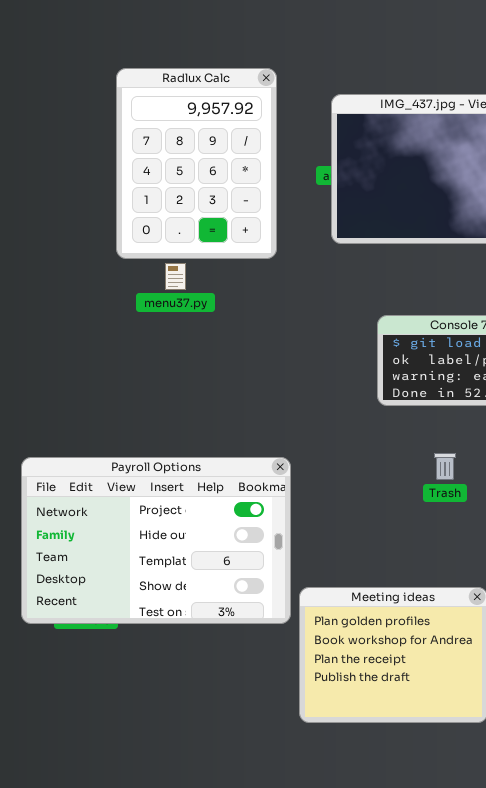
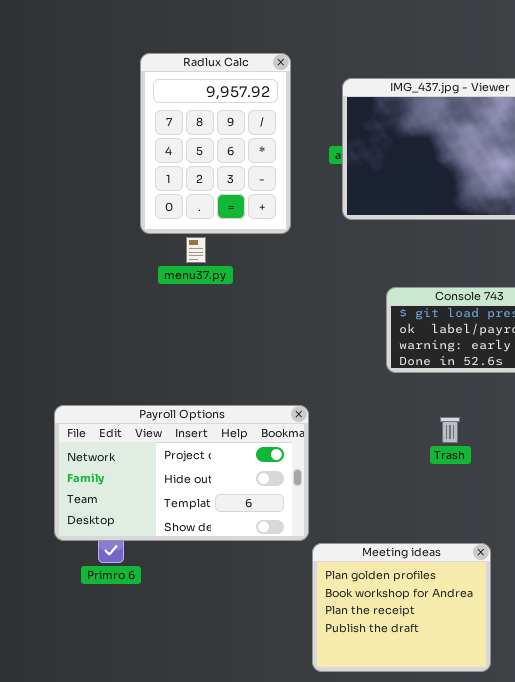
Payroll Options: [21,457,291,624] -> [54,405,309,541], moved, resized

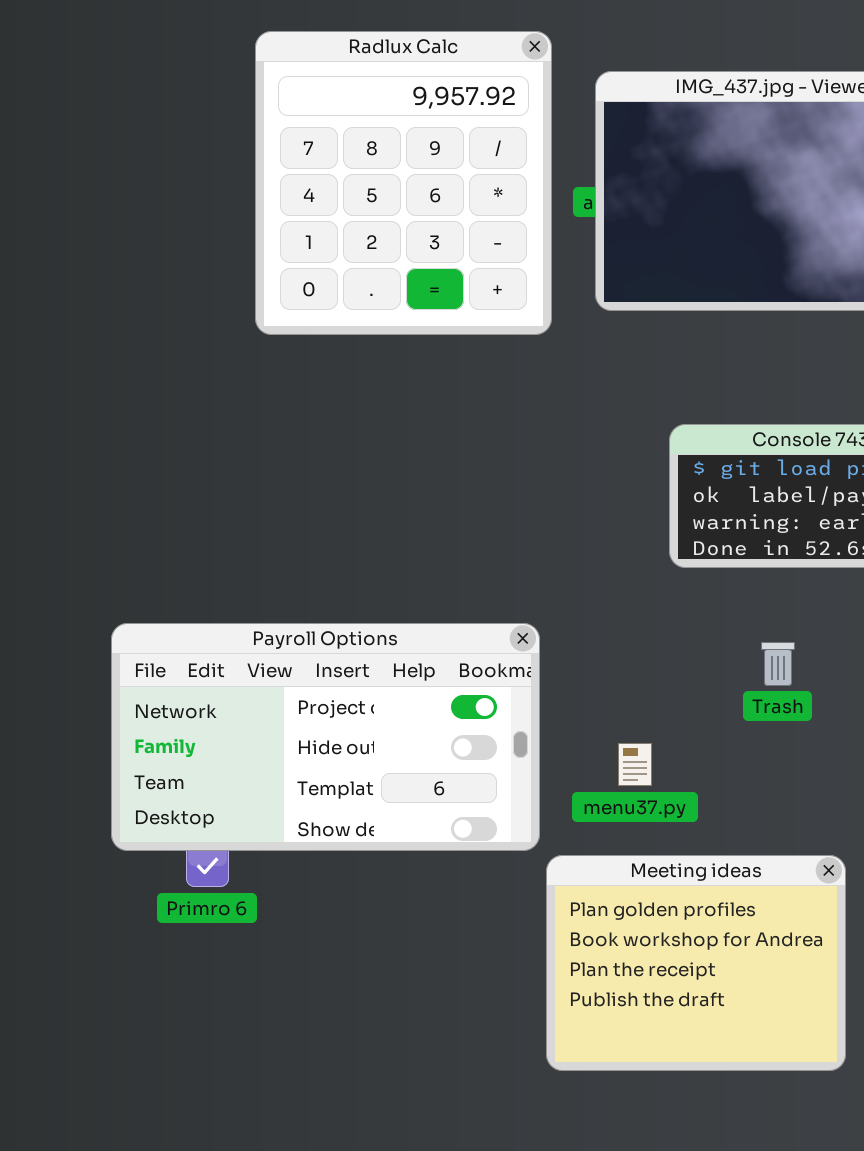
Radlux Calc: [140,53,291,234] -> [255,31,552,335], resized
menu37.py: [186,237,206,263] -> [618,743,652,786], moved

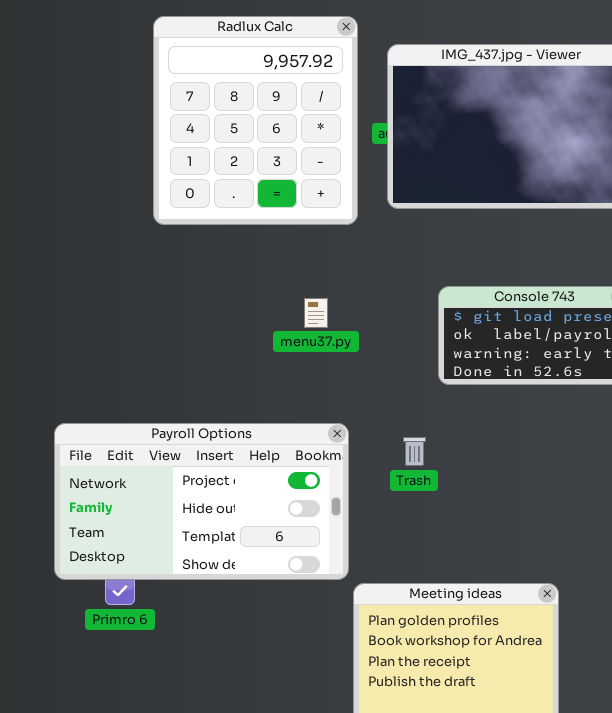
Trash: [761,642,795,686] -> [403,437,426,466], moved
menu37.py: [618,743,652,786] -> [304,298,328,328], moved

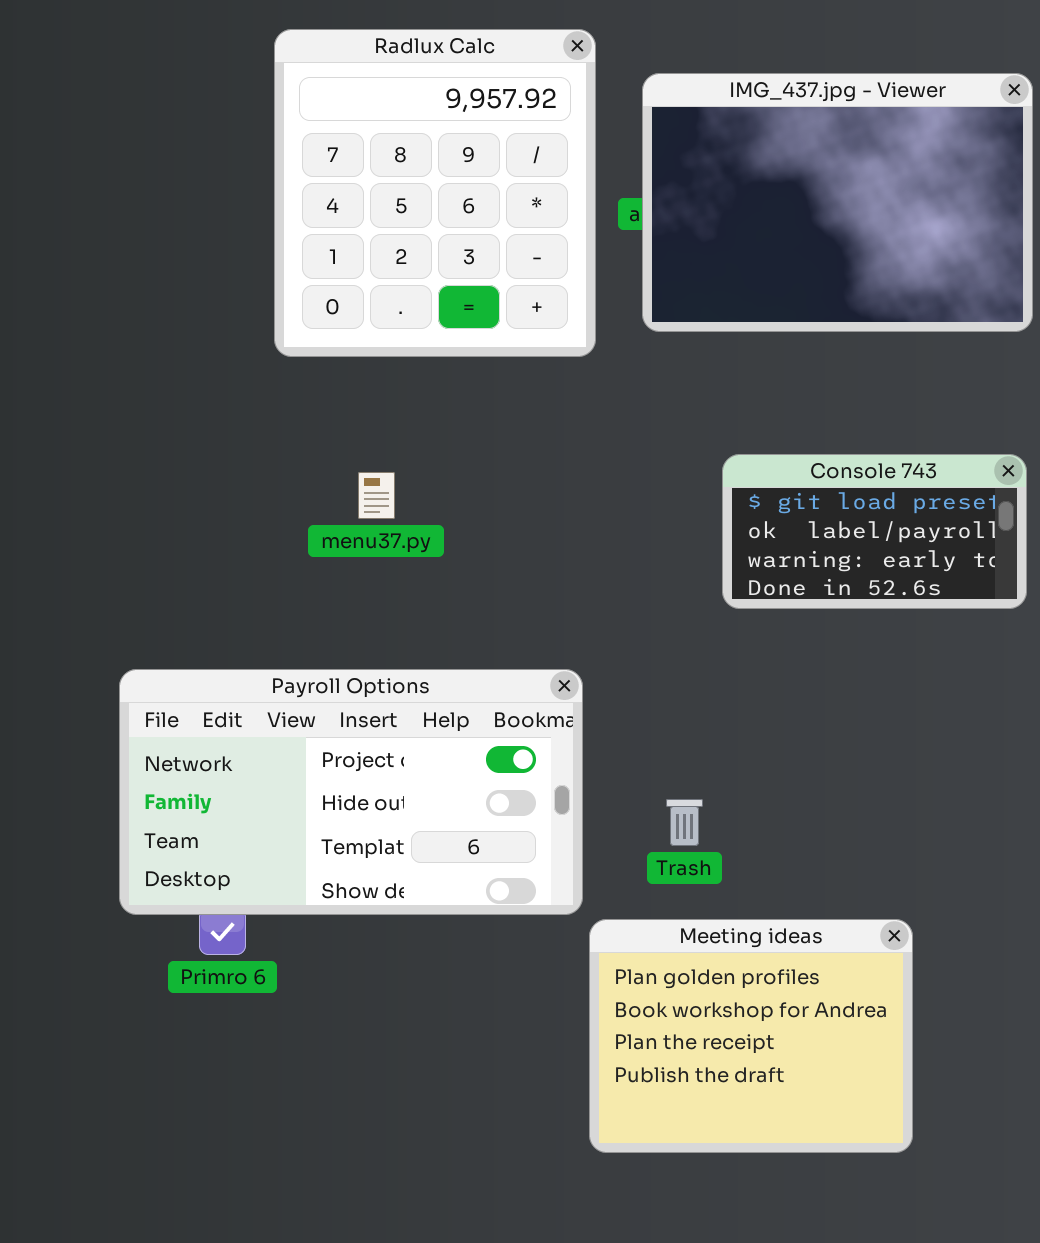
menu37.py: [304,298,328,328] -> [358,472,395,519], moved
Trash: [403,437,426,466] -> [666,799,703,846], moved

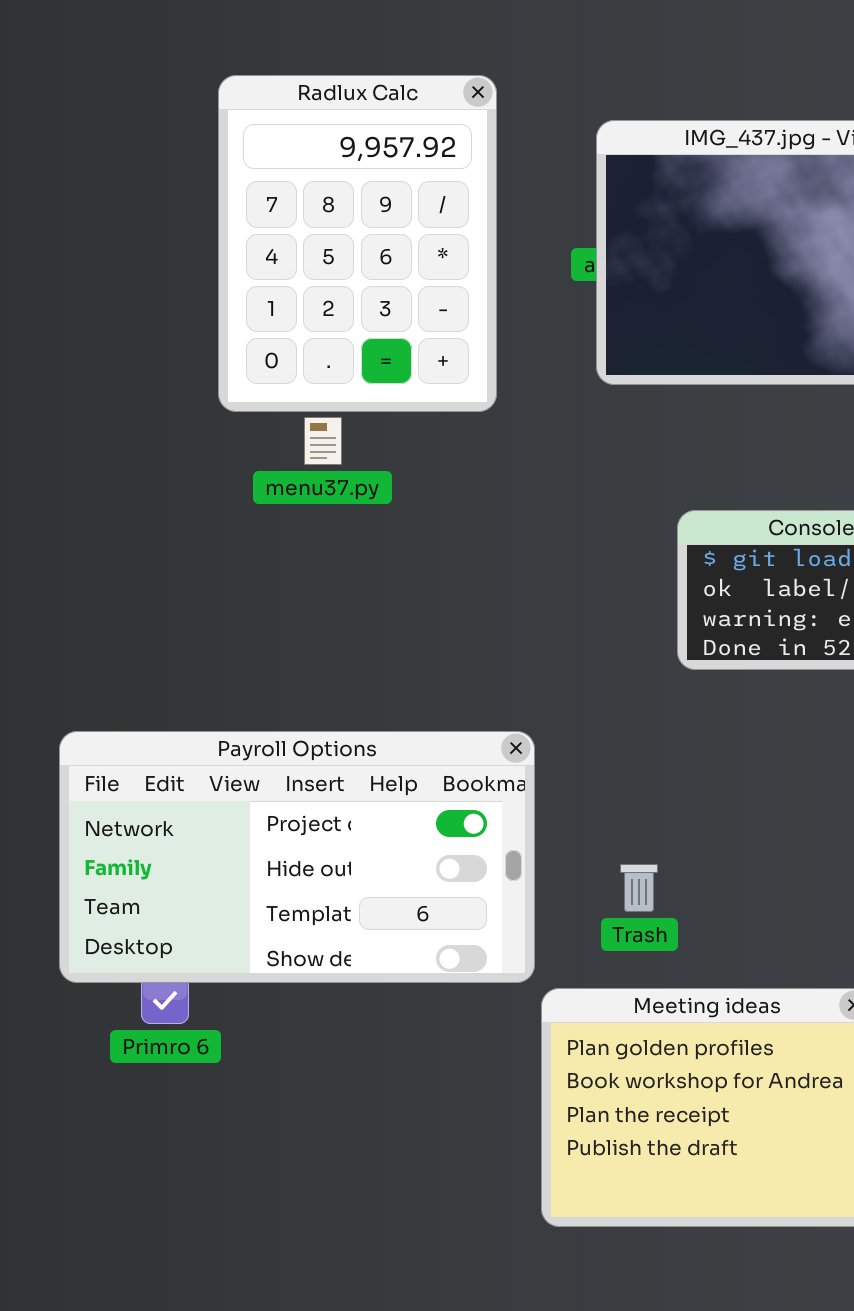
Radlux Calc: [274,29,596,357] -> [218,75,497,412], resized
menu37.py: [358,472,395,519] -> [304,417,342,465], moved

